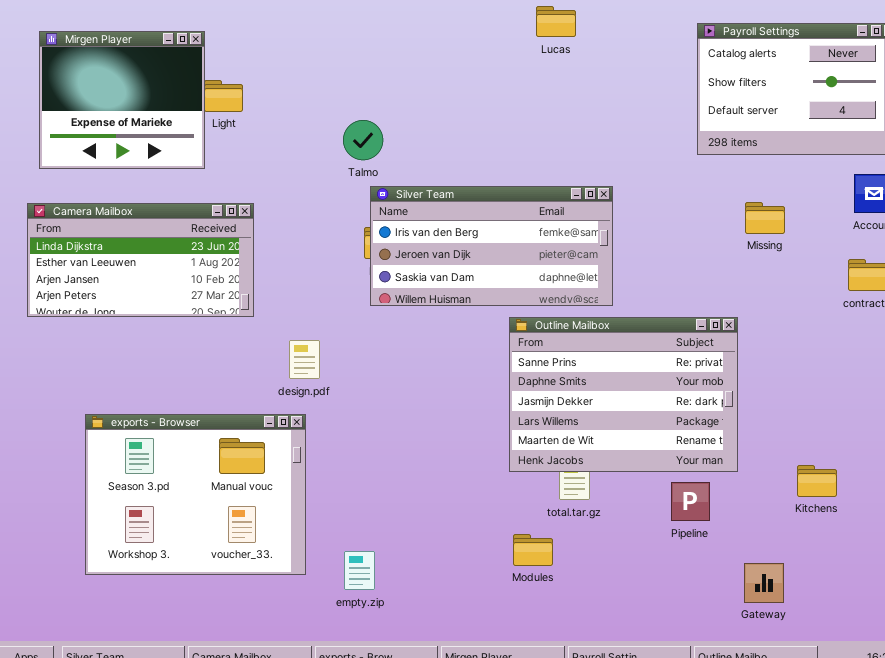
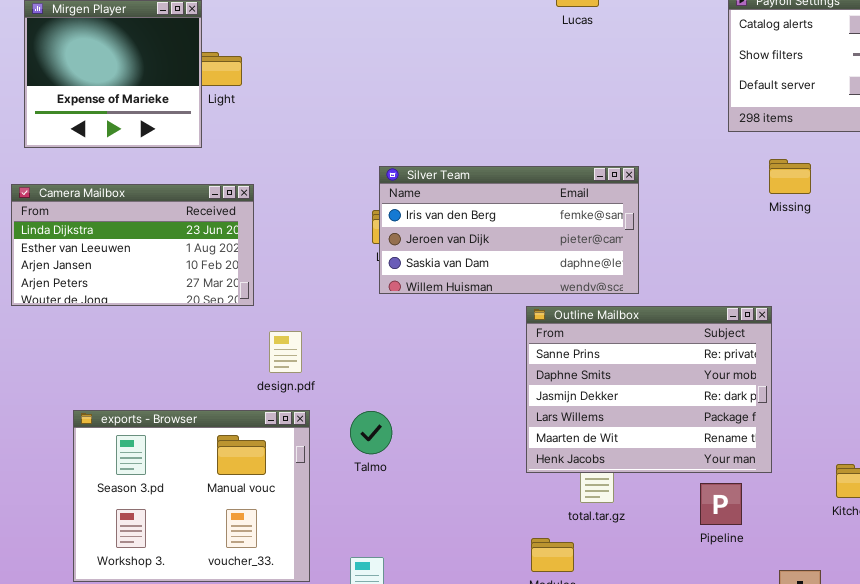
Talmo: [343,120,383,160] -> [350,411,392,454], moved
Missing: [745,202,785,234] -> [769,159,811,194], moved
design.pdf: [289,340,320,379] -> [269,331,302,373], moved

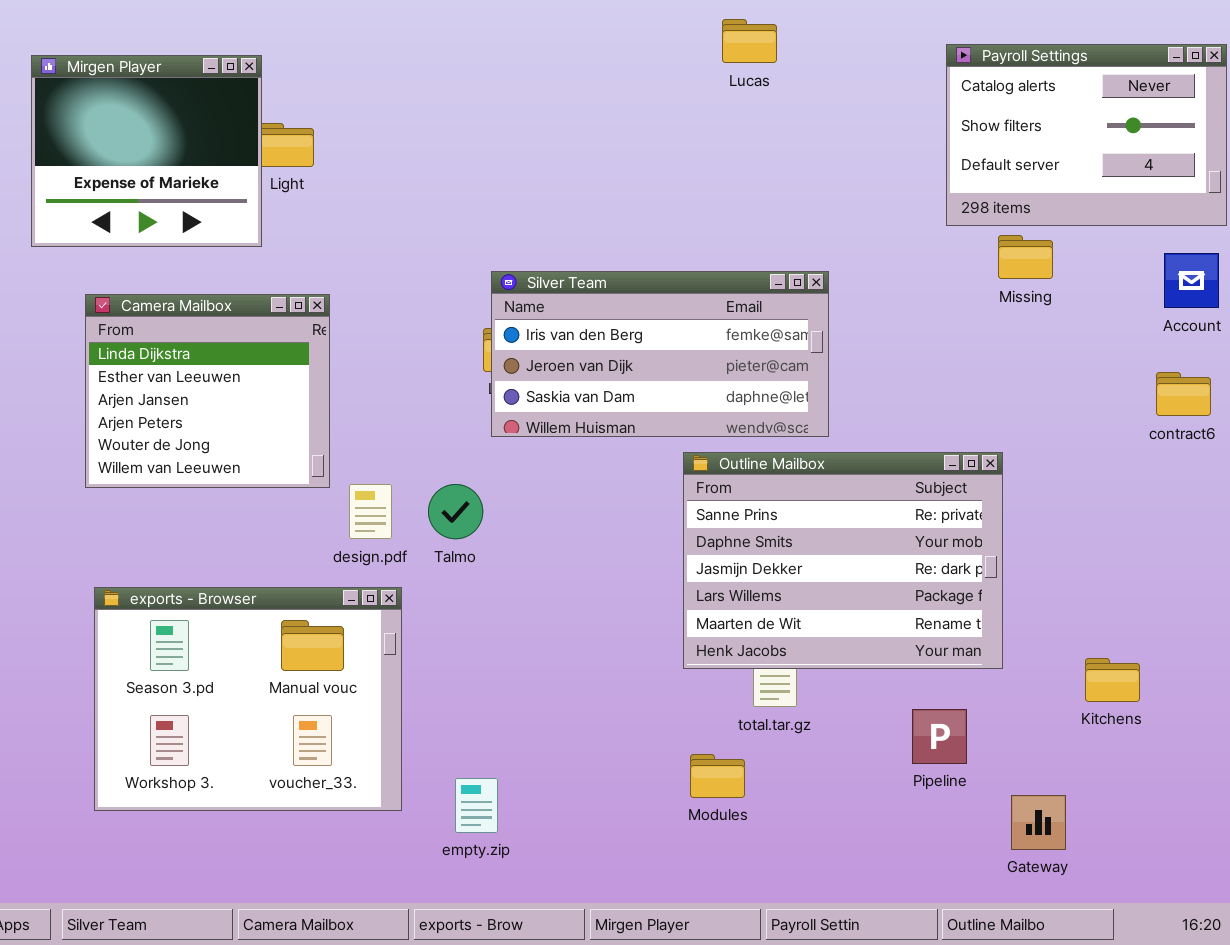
Missing: [769,159,811,194] -> [998,235,1053,279], moved
Camera Mailbox: [11,184,254,306] -> [85,294,330,488], resized
Talmo: [350,411,392,454] -> [428,484,483,539], moved
Pipeline: [700,483,742,525] -> [912,709,967,764], moved

